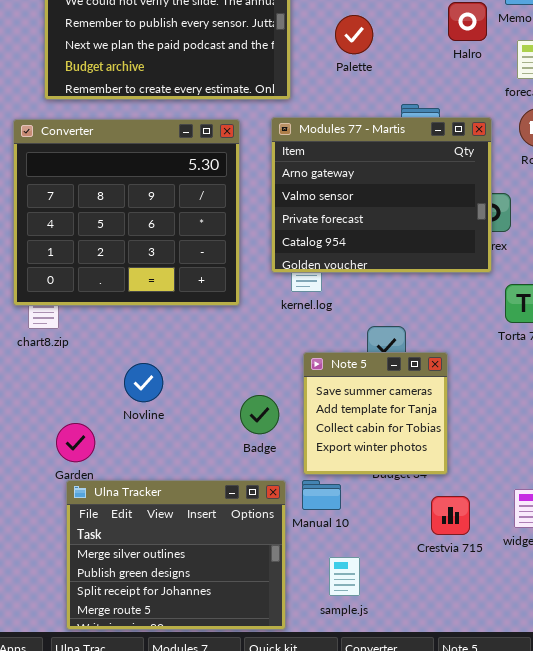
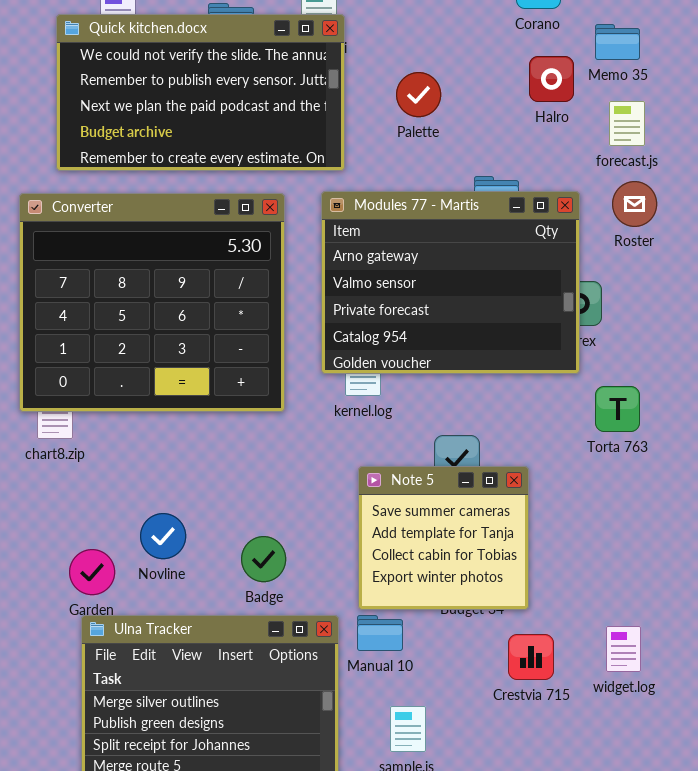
Novline: [124,363,163,402] -> [140,513,186,559], moved
Badge: [240,395,279,434] -> [241,536,286,582], moved

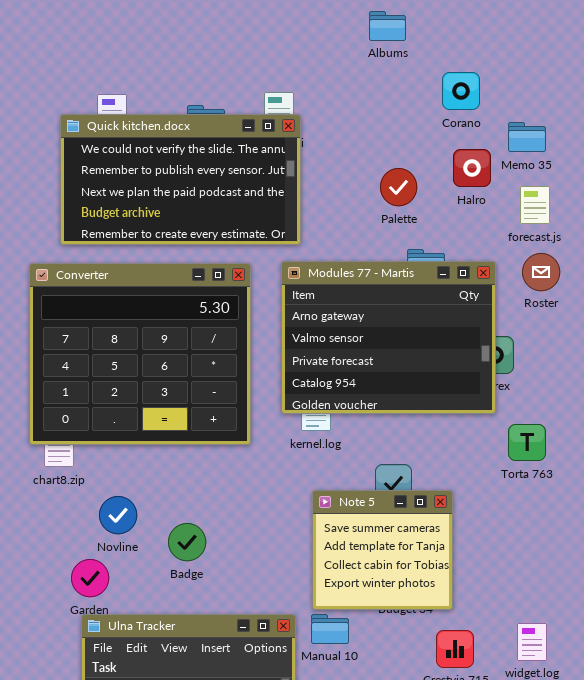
Palette: [396,72,441,117] -> [380,168,417,206], moved
Novline: [140,513,186,559] -> [99,496,137,534], moved
Badge: [241,536,286,582] -> [168,523,206,561], moved

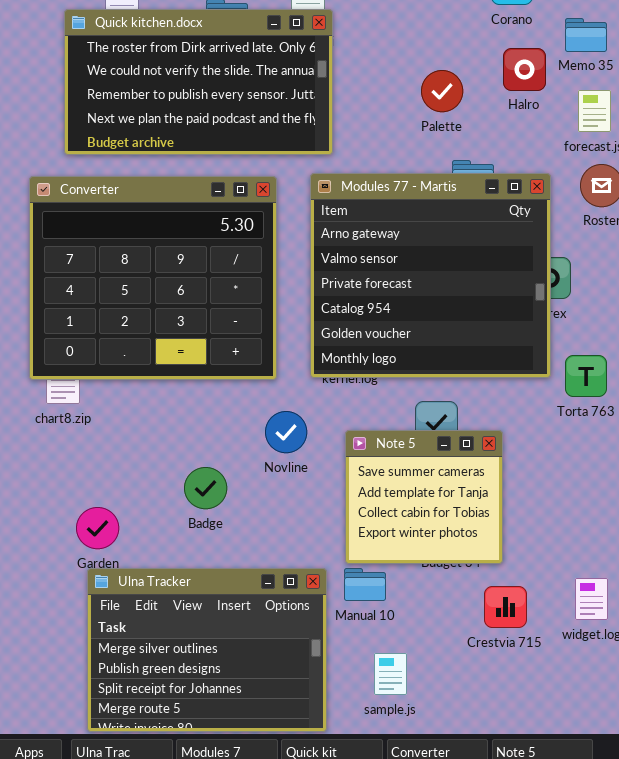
Quick kitchen.docx: [60,114,301,245] -> [64,9,333,155], scrolled up 1 row
Modules 77 - Martis: [281,261,496,414] -> [310,173,551,378], resized
Novline: [99,496,137,534] -> [265,411,307,453], moved

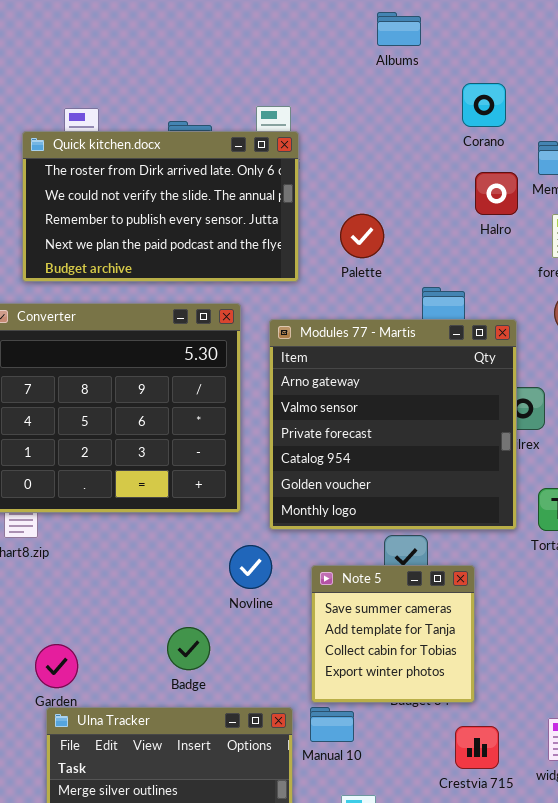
Palette: [421,70,463,112] -> [340,214,384,258], moved
Modules 77 - Martis: [310,173,551,378] -> [269,319,517,530], moved
Badge: [184,467,227,509] -> [167,627,210,670], moved

